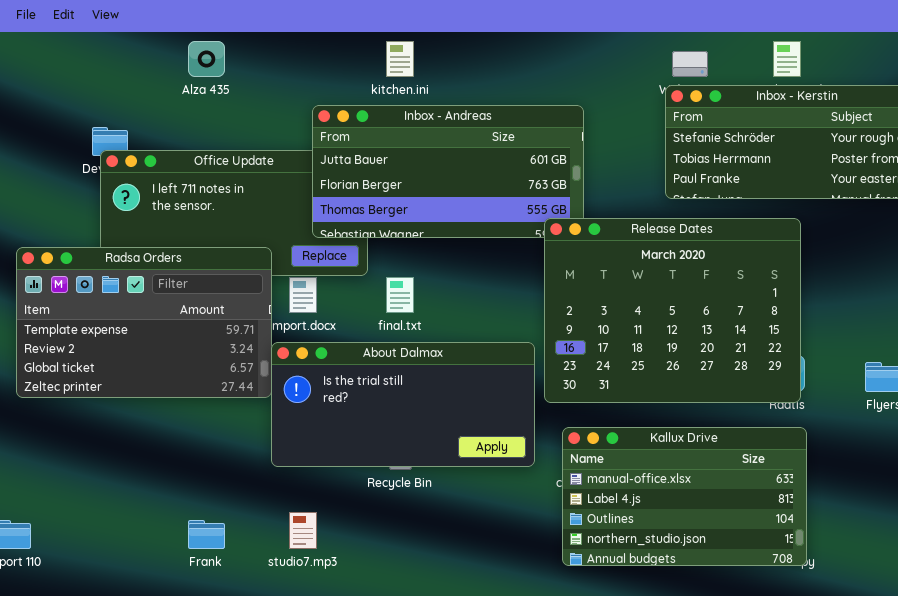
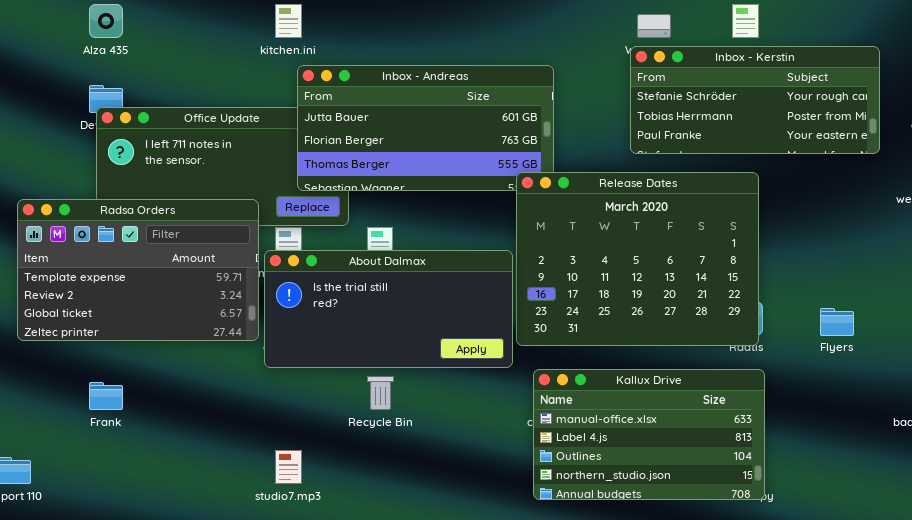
Alza 435: [188,41,225,77] -> [89,4,123,38], moved
kitchen.ini: [386,41,414,77] -> [275,4,302,38], moved
About Dalmax: [271,342,535,467] -> [264,250,513,368], moved
Frank: [188,520,225,549] -> [89,382,123,410], moved

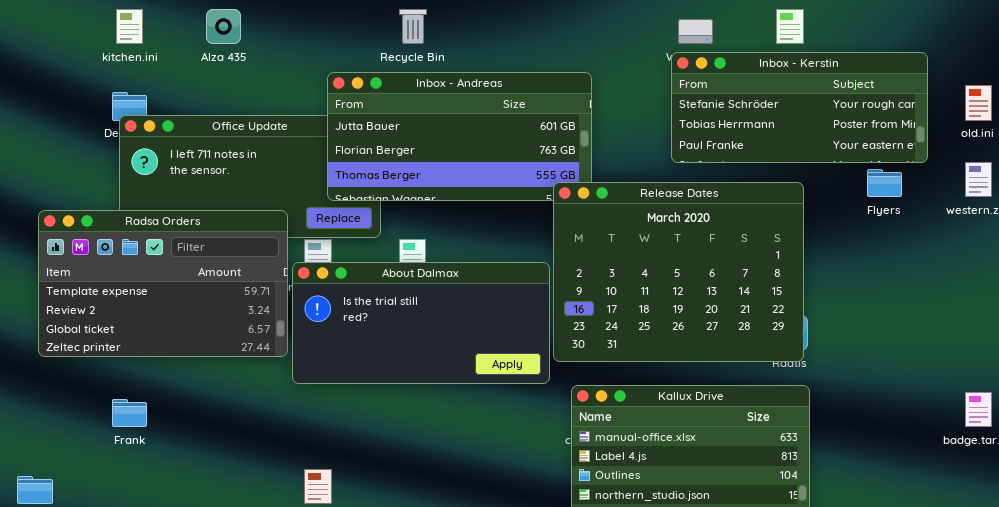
Alza 435: [89,4,123,38] -> [206,9,241,44], moved
kitchen.ini: [275,4,302,38] -> [116,9,143,44], moved
Flyers: [820,308,854,336] -> [867,169,902,197], moved
Recycle Bin: [367,376,394,410] -> [399,9,427,44], moved

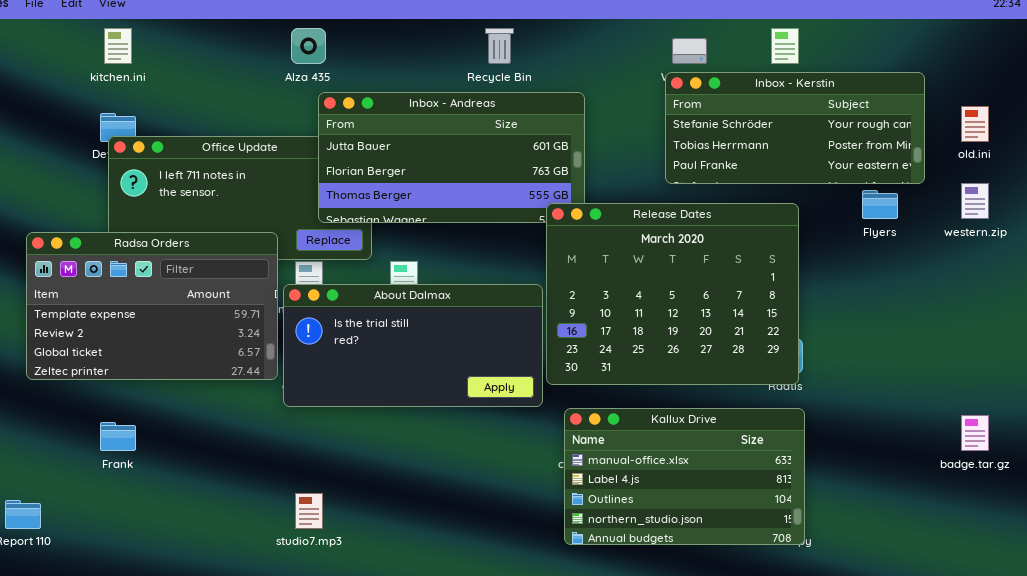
Alza 435: [206,9,241,44] -> [291,28,326,64], moved
Recycle Bin: [399,9,427,44] -> [485,28,514,64], moved

